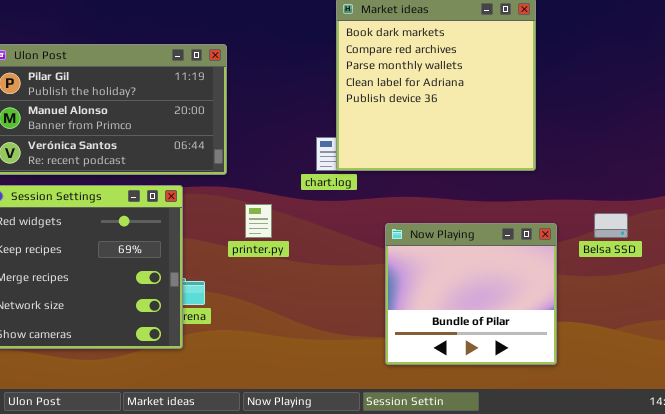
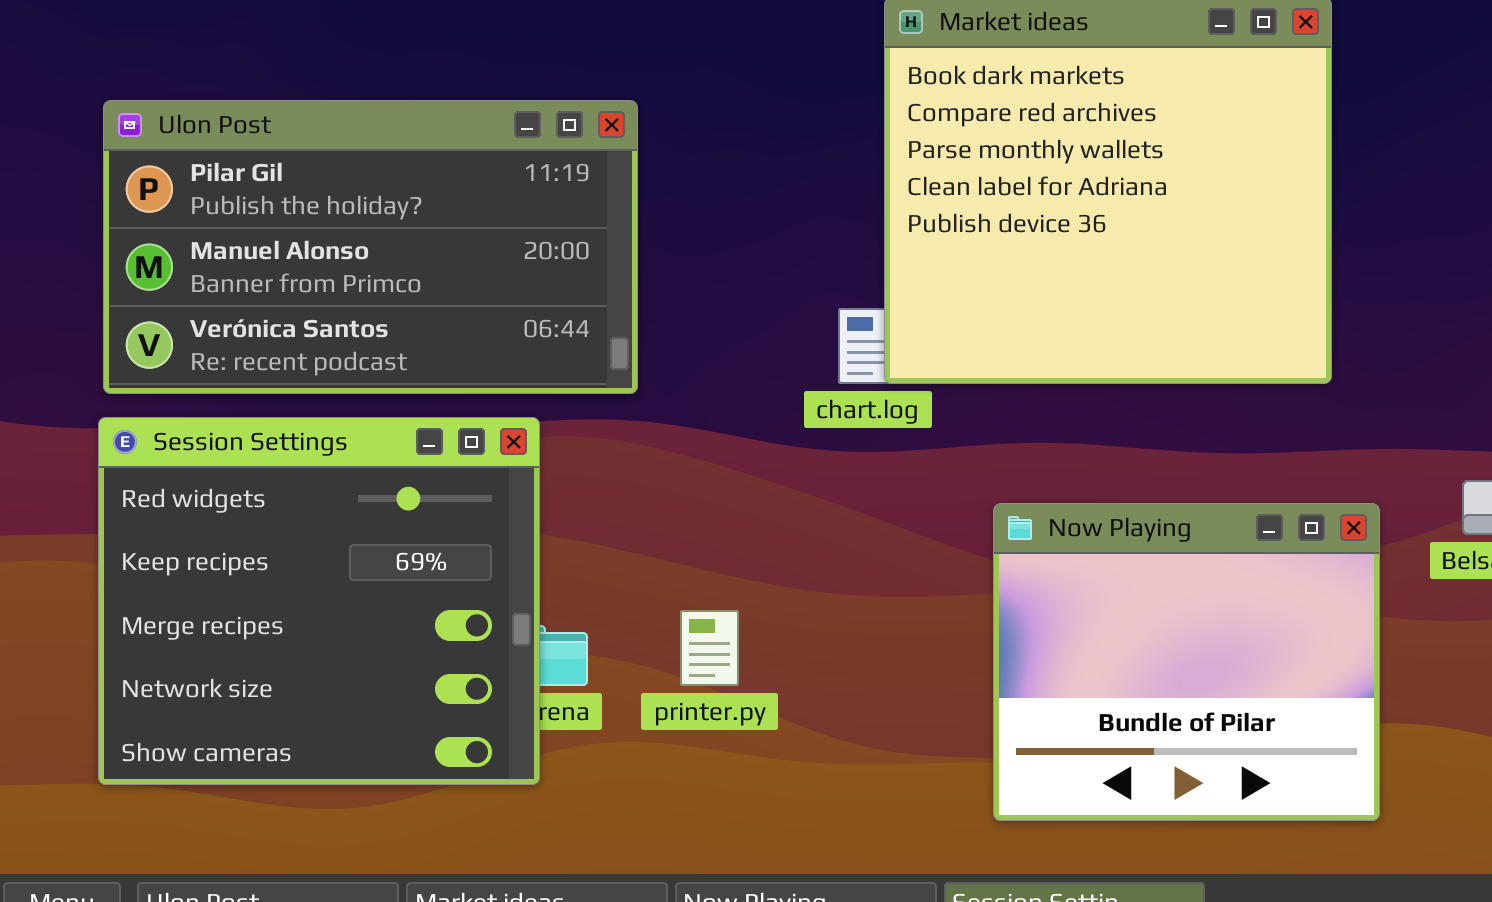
printer.py: [245,204,272,238] -> [680,610,739,686], moved

